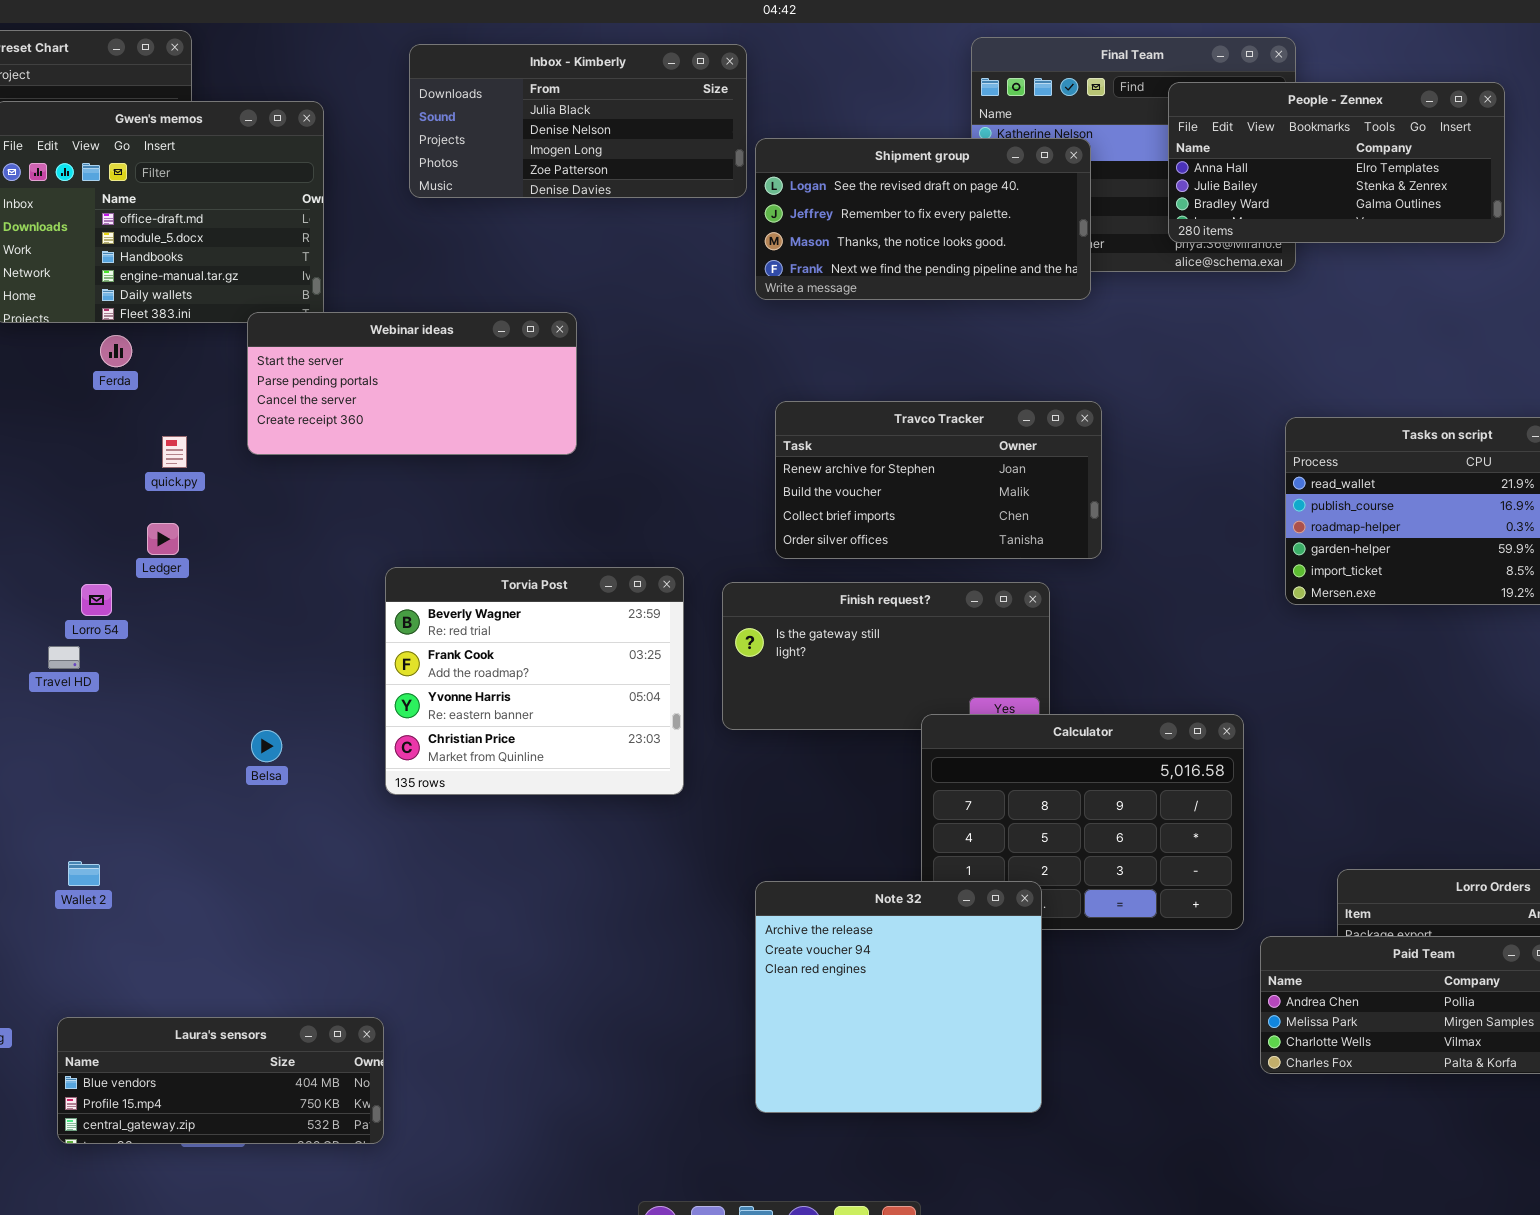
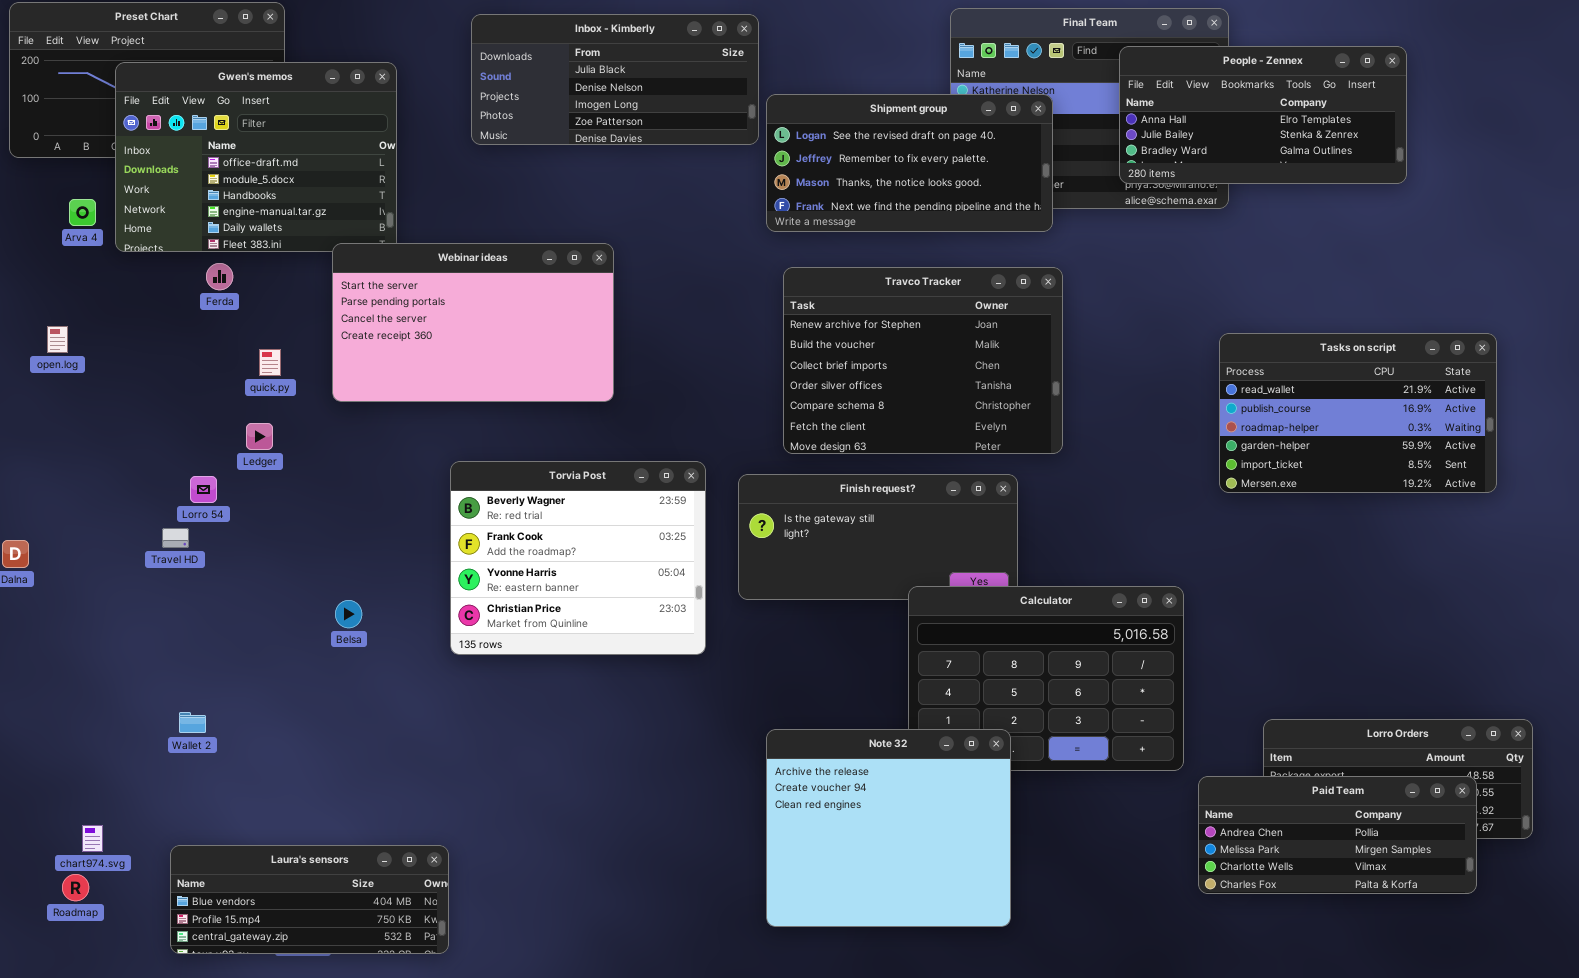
Webinar ideas: [247,312,577,455] -> [332,243,614,402], resized
Travco Tracker: [775,401,1102,559] -> [783,267,1063,454], resized

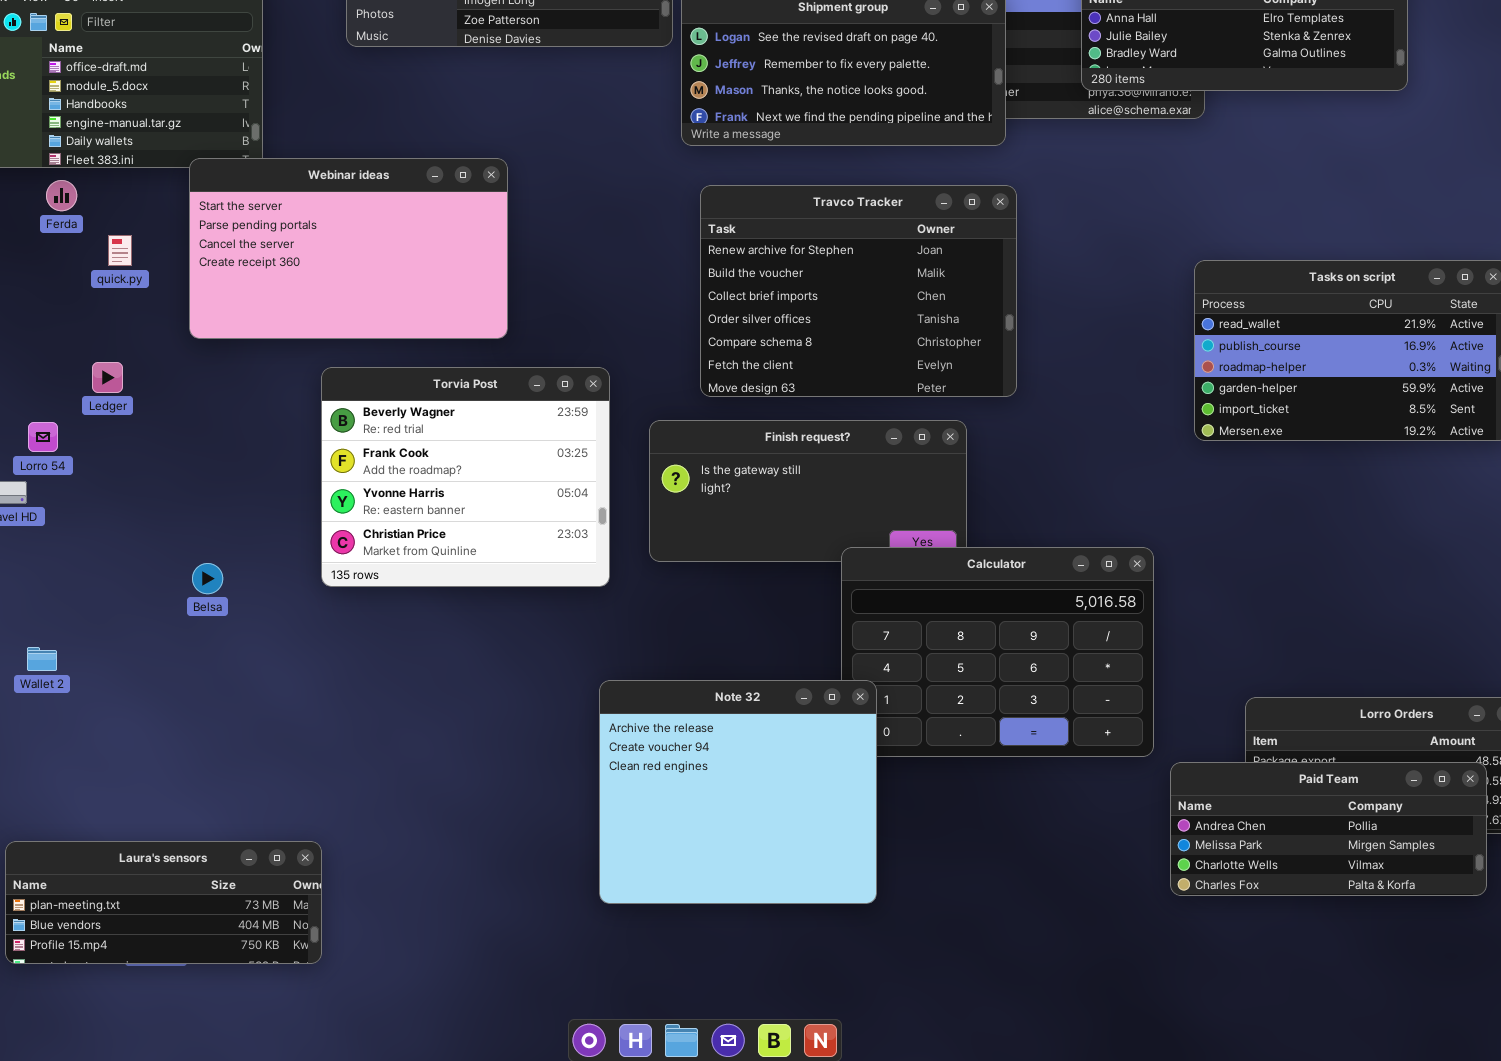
quick.py: [259,349,281,376] -> [108,235,132,266], moved
Torvia Post: [450,461,706,655] -> [321,367,610,587], moved
Wallet 2: [179,712,206,733] -> [27,647,57,671], moved
Note 32: [766,729,1011,927] -> [599,680,877,904], moved
Laura's sensors: [170,845,449,954] -> [5,841,322,964], scrolled up 1 row

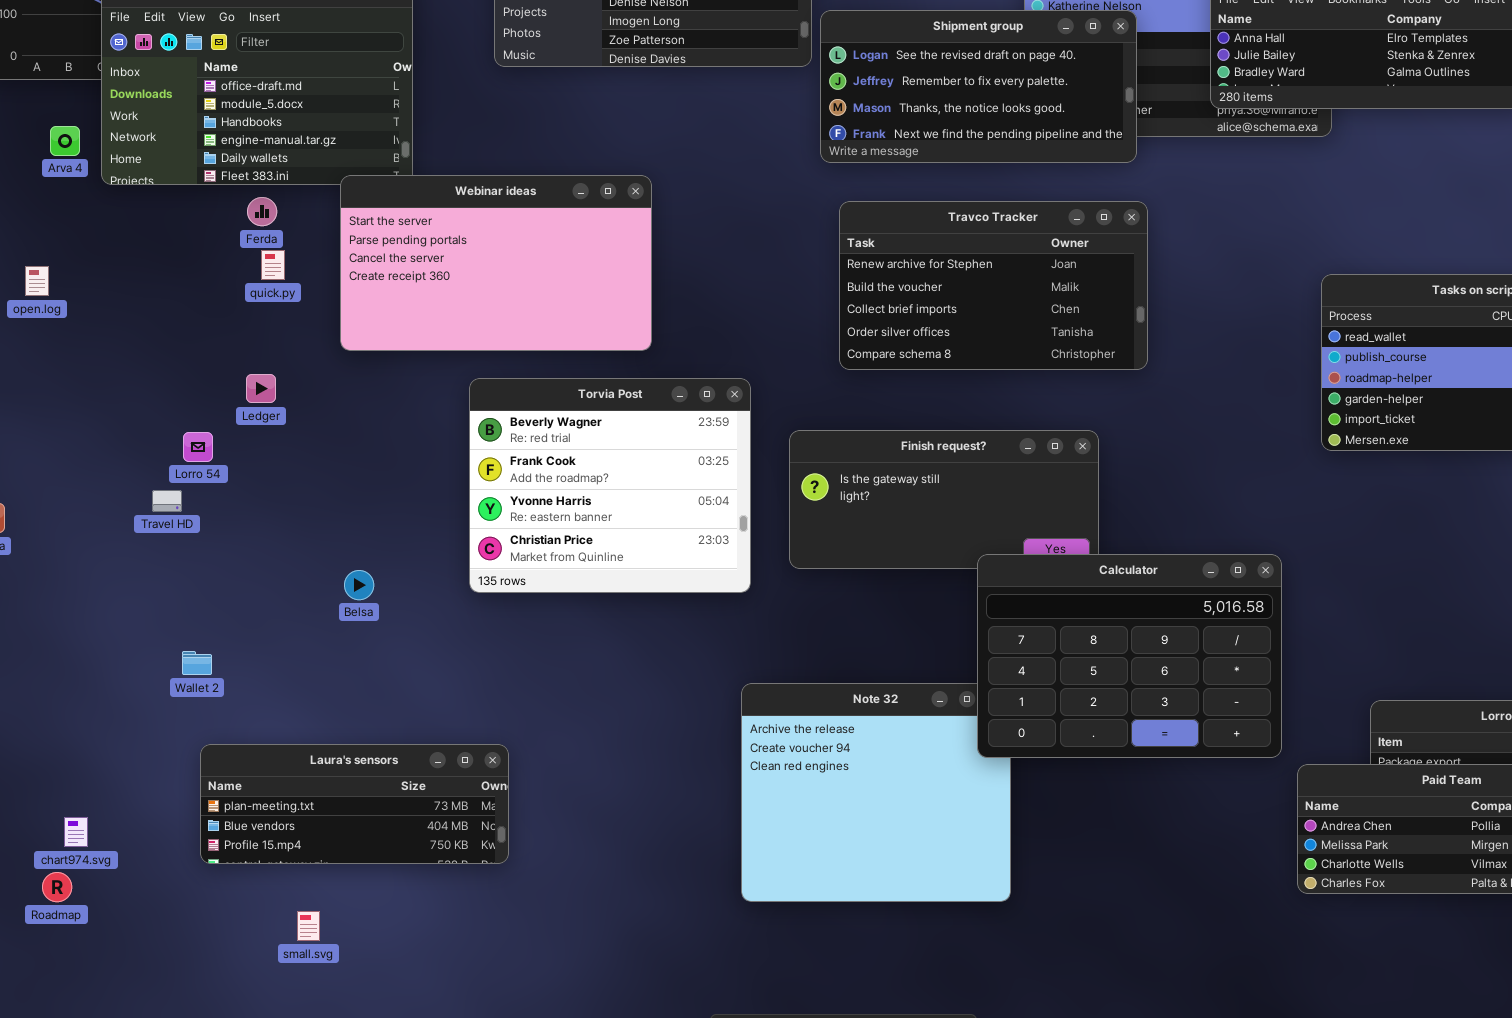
Ferda: [46,180,77,211] -> [247,197,277,226], moved
Travco Tracker: [700,185,1017,397] -> [839,201,1148,370], resized
Calculator: [841,547,1154,757] -> [977,554,1282,758], raised
Laura's sensors: [5,841,322,964] -> [200,744,509,864], moved

